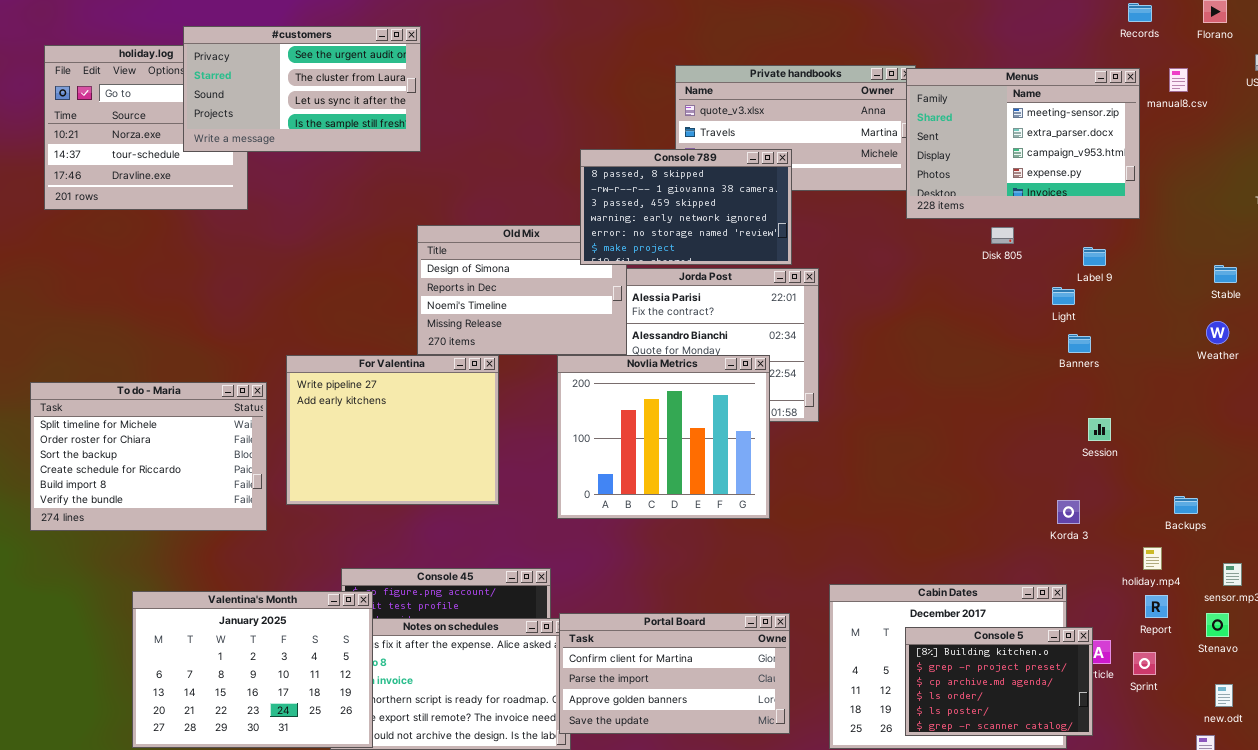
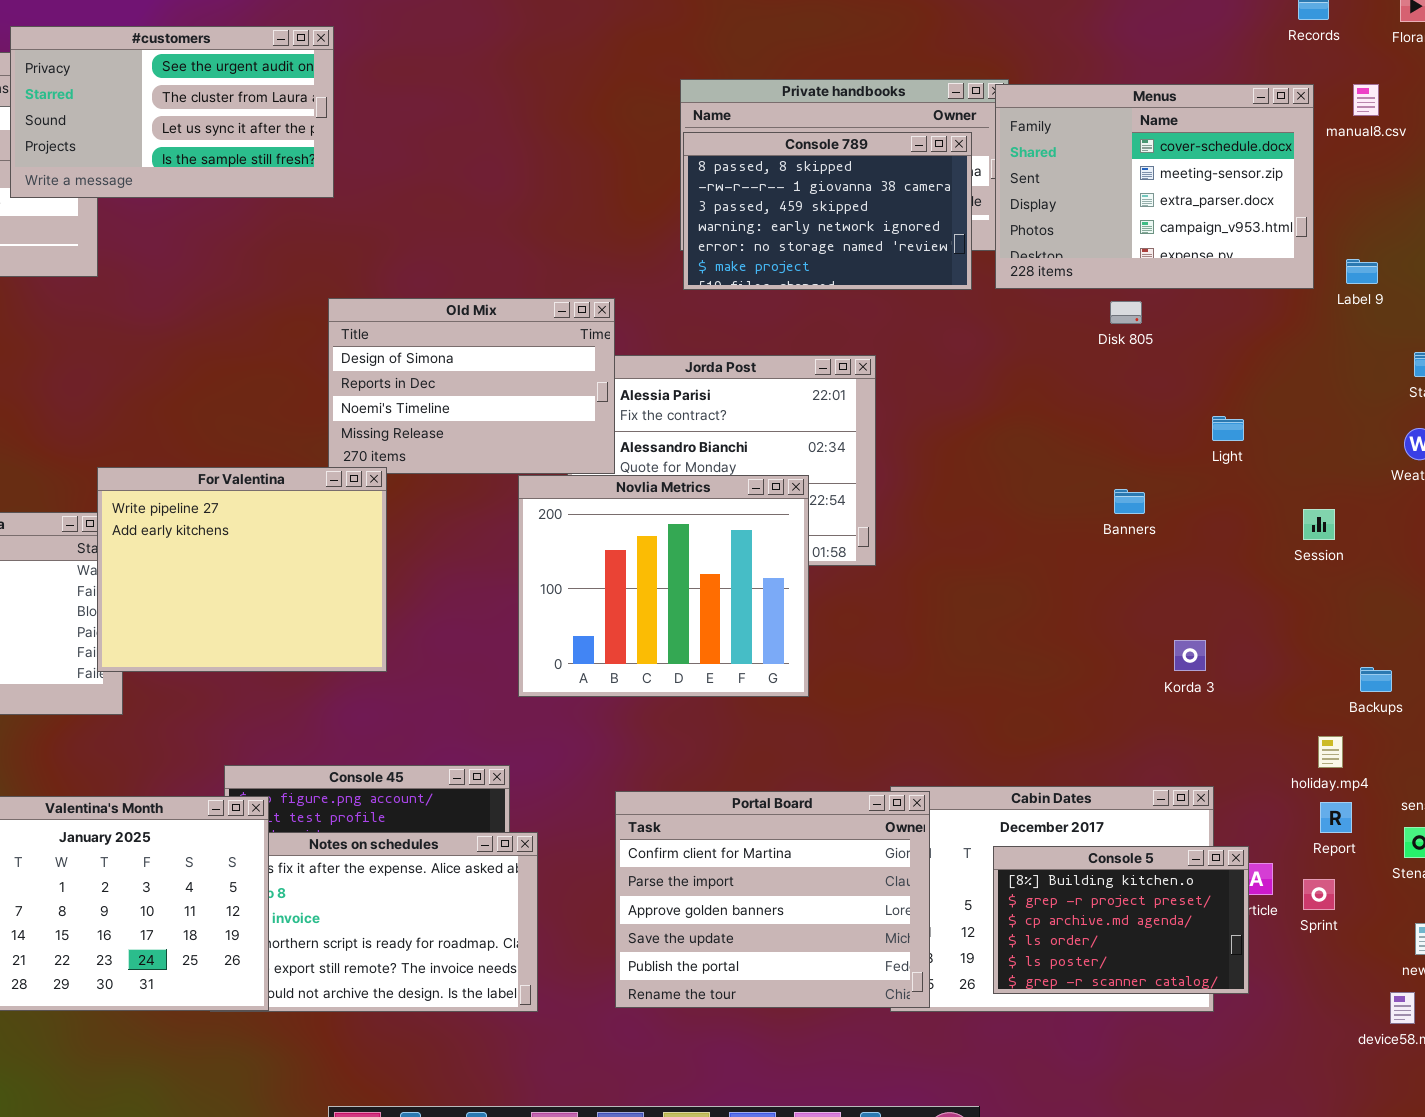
Menus: [906,68,1140,219] -> [995,84,1314,289], scrolled up 1 row
Console 789: [580,149,792,265] -> [683,132,972,290], moved
Label 9: [1083,247,1106,266] -> [1346,259,1378,284], moved
Light: [1052,287,1075,305] -> [1212,416,1244,441], moved
Banners: [1068,334,1091,353] -> [1114,489,1145,514], moved
For Valentina: [286,355,499,505] -> [97,467,387,672], moved
Session: [1088,418,1111,441] -> [1303,509,1335,540], moved
Korda 3: [1057,500,1080,524] -> [1174,640,1206,671], moved
Portal Board: [559,613,790,734] -> [615,791,930,1008], moved, resized

